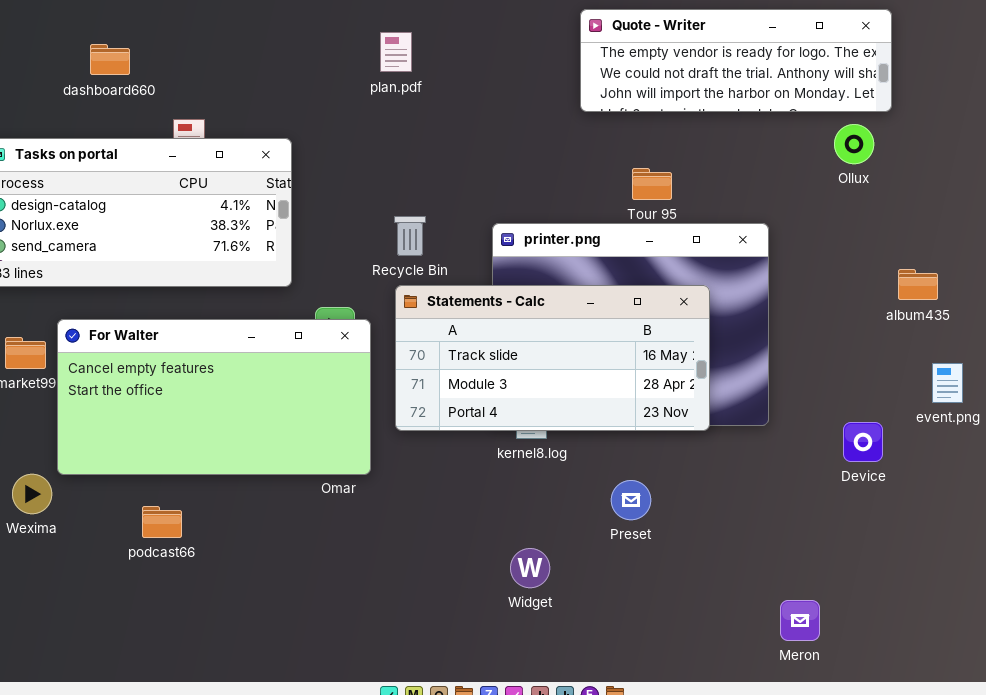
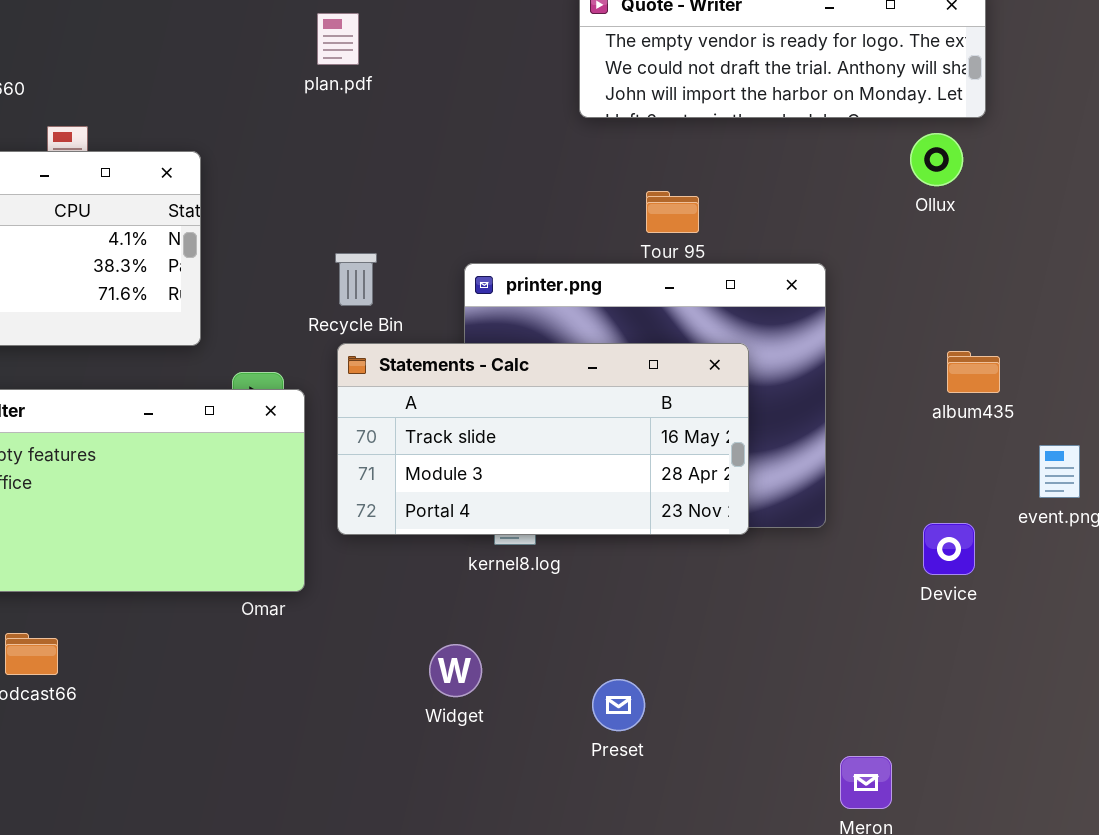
album435: [898,269,938,300] -> [947,351,1000,393], moved
Preset: [611,480,651,520] -> [592,679,645,731], moved
Widget: [510,548,550,588] -> [429,644,482,697], moved

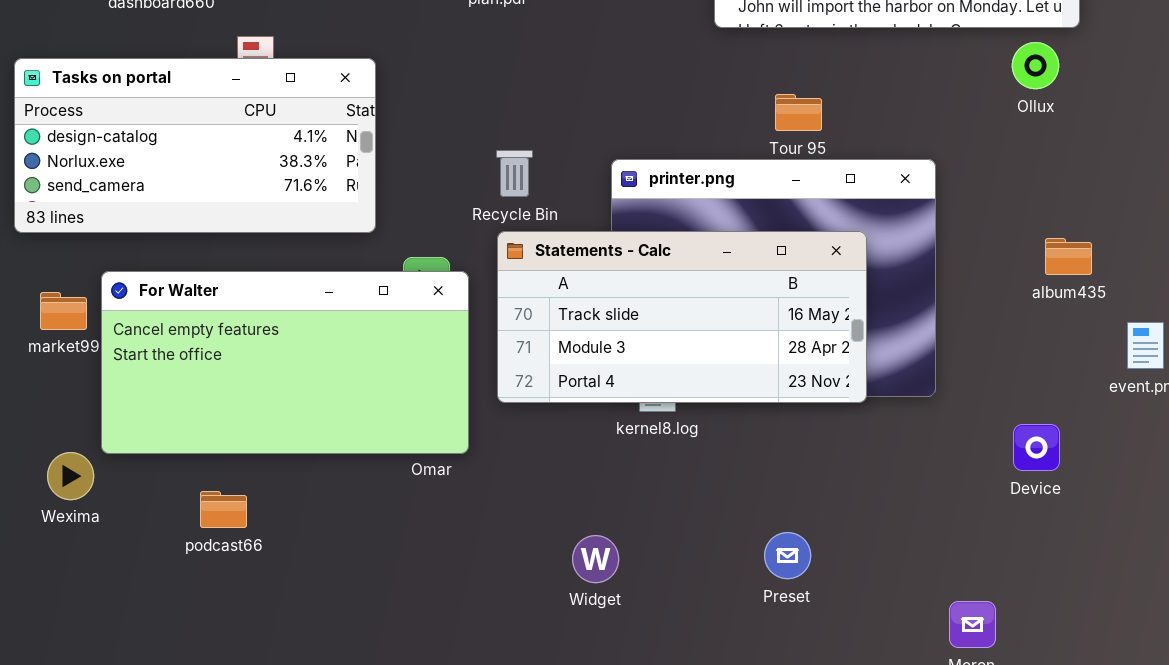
Device: [923,523,975,575] -> [1013,424,1060,471], moved
Widget: [429,644,482,697] -> [572,535,619,583], moved
Preset: [592,679,645,731] -> [764,532,811,579], moved

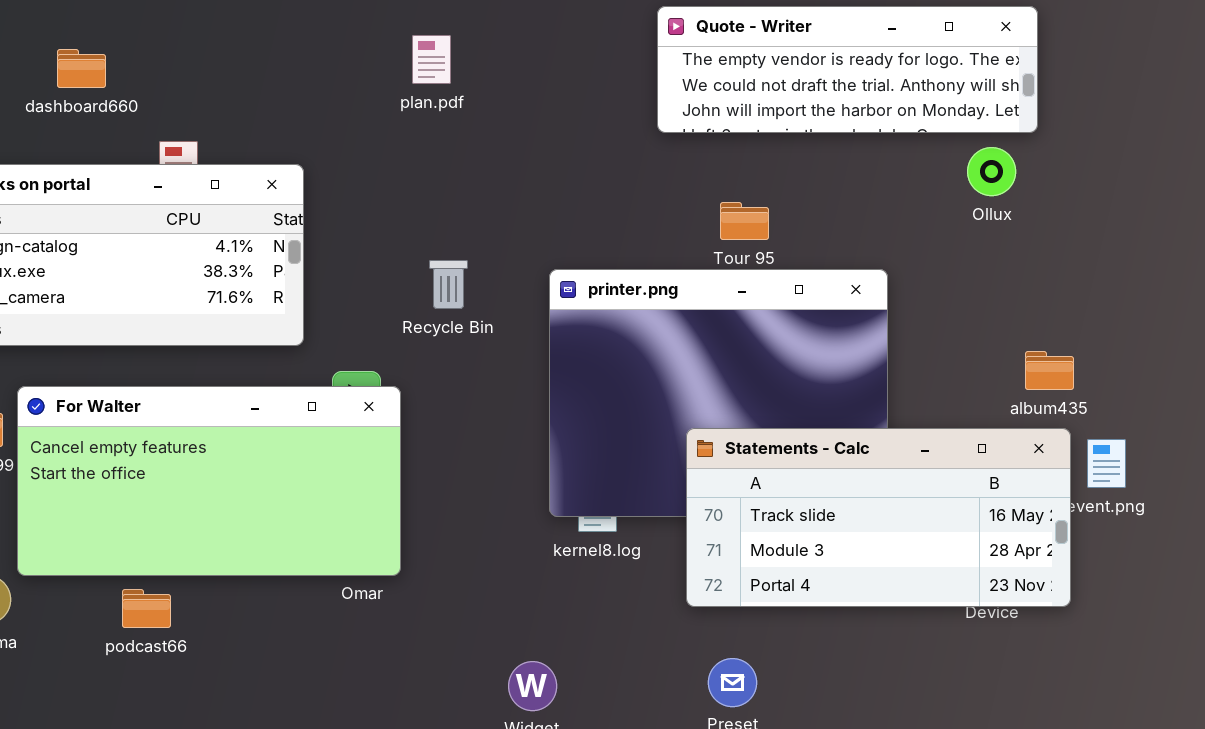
Statements - Calc: [497,231,867,403] -> [686,428,1071,607], moved
album435: [1045,238,1092,275] -> [1025,351,1074,390], moved
podcast66: [200,491,247,528] -> [122,589,171,628], moved

